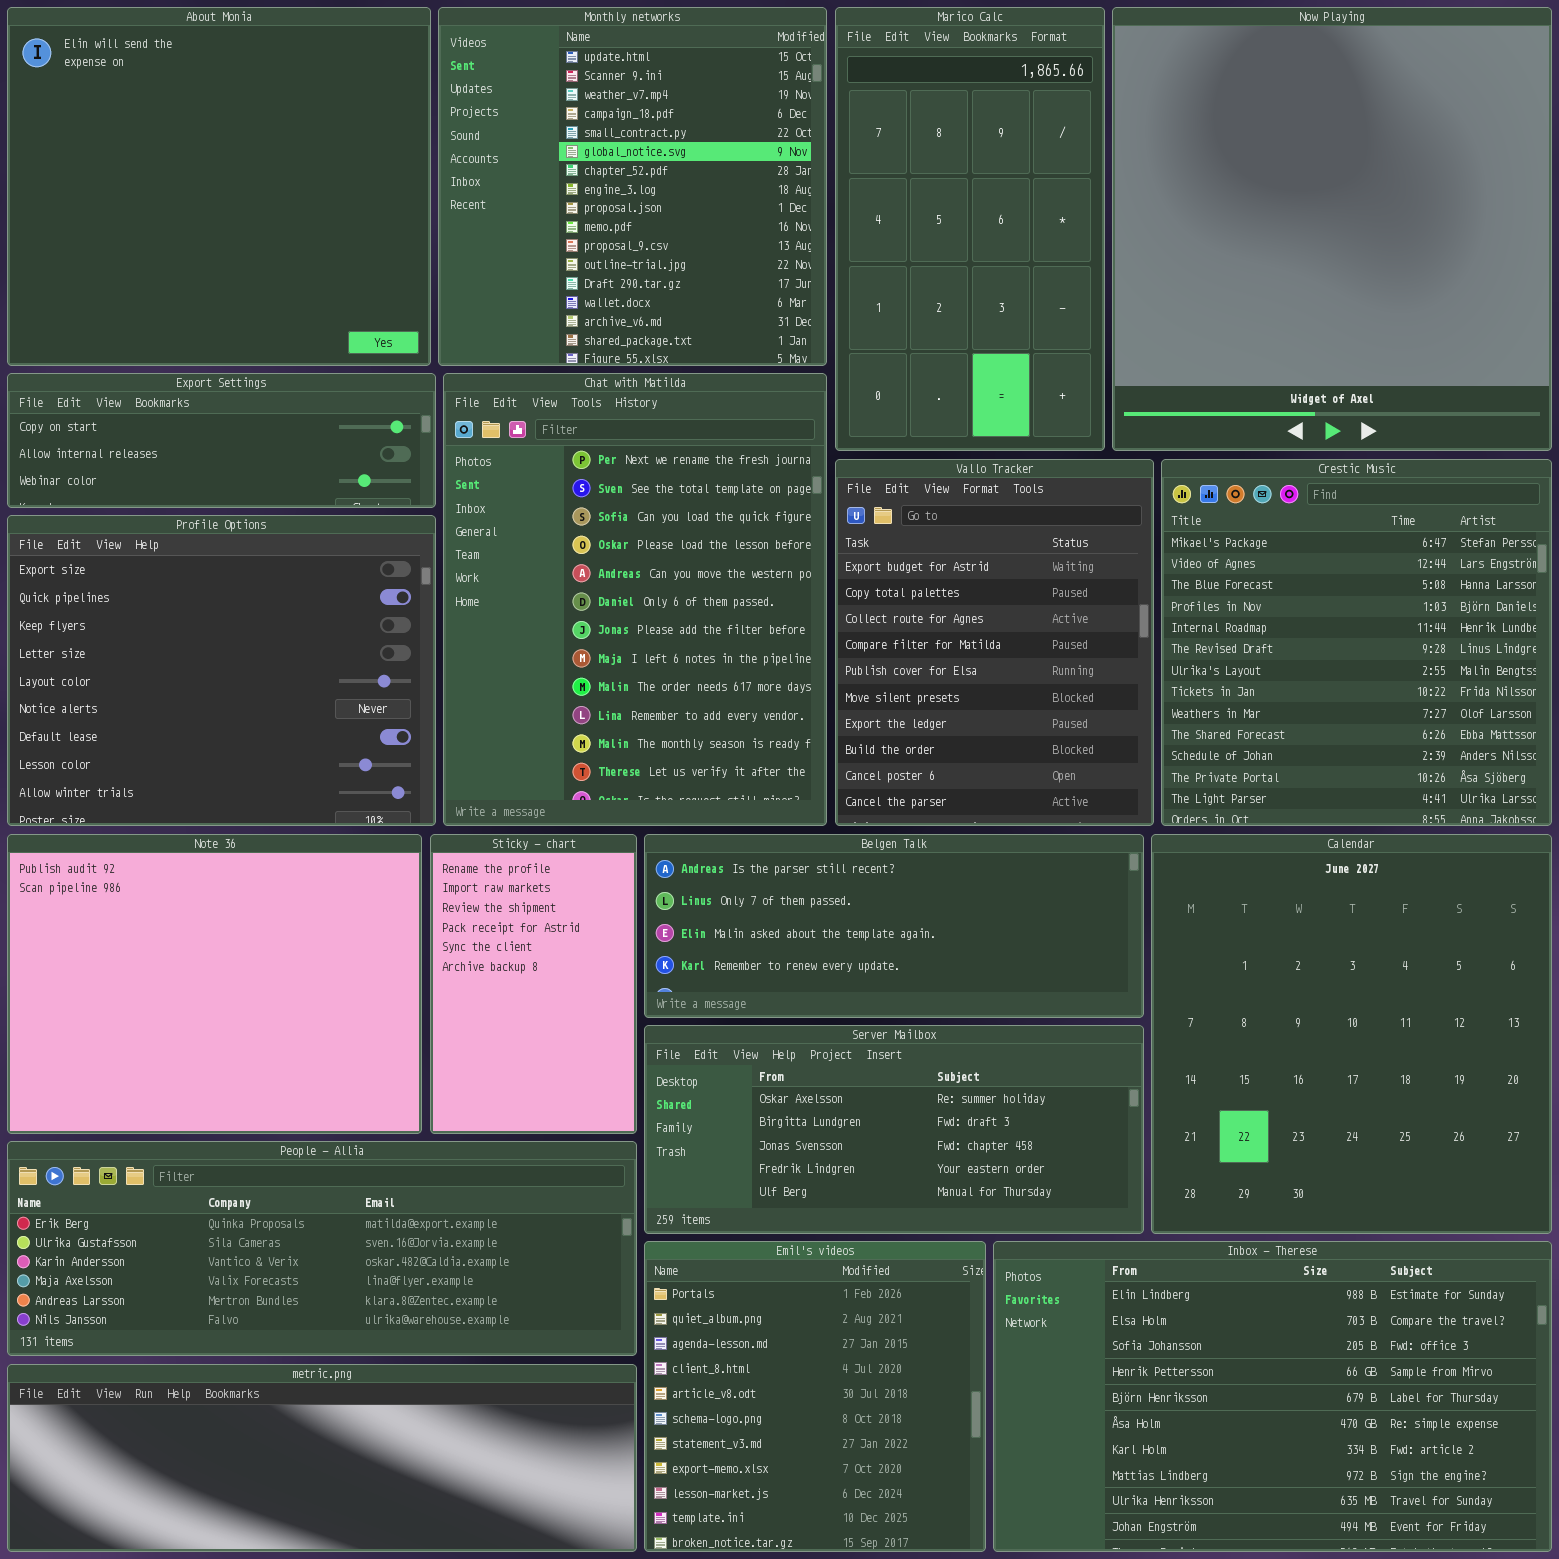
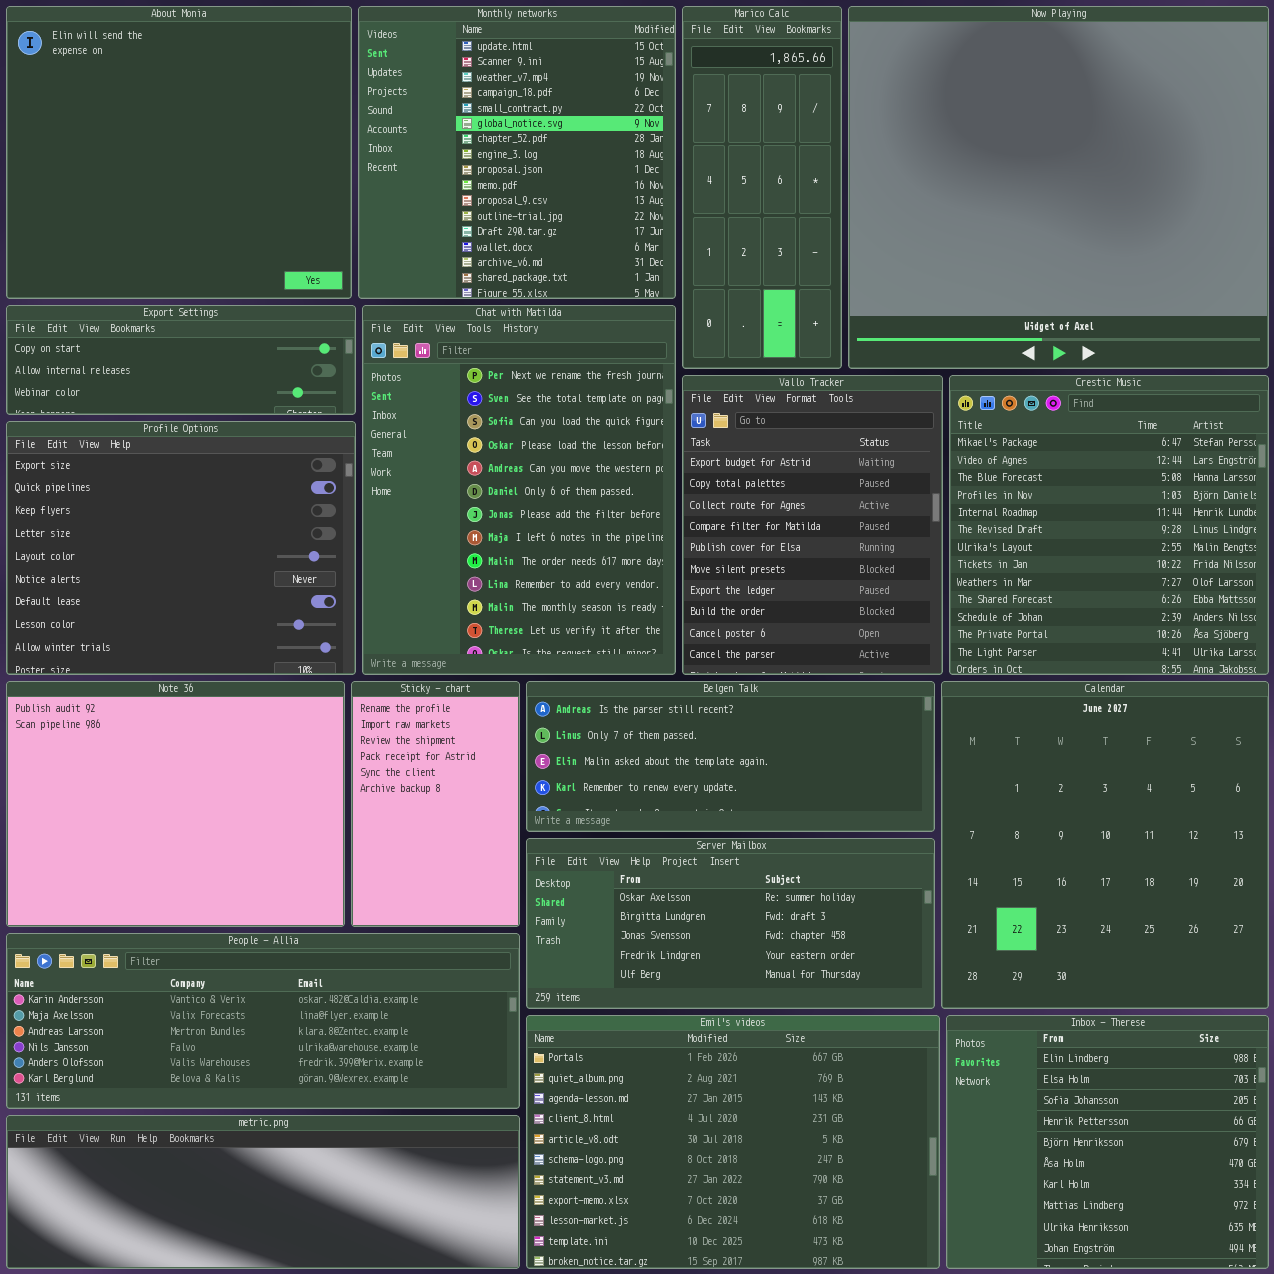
Marico Calc: [835,7,1105,451] -> [682,6,842,369], resized
Now Playing: [1112,7,1552,451] -> [848,6,1269,369], resized
People - Allia: [7,1141,637,1356] -> [6,933,520,1109], scrolled down 2 rows
Emil's videos: [644,1241,986,1552] -> [526,1015,940,1269], resized
Inbox - Therese: [993,1241,1552,1552] -> [946,1015,1269,1269], resized

